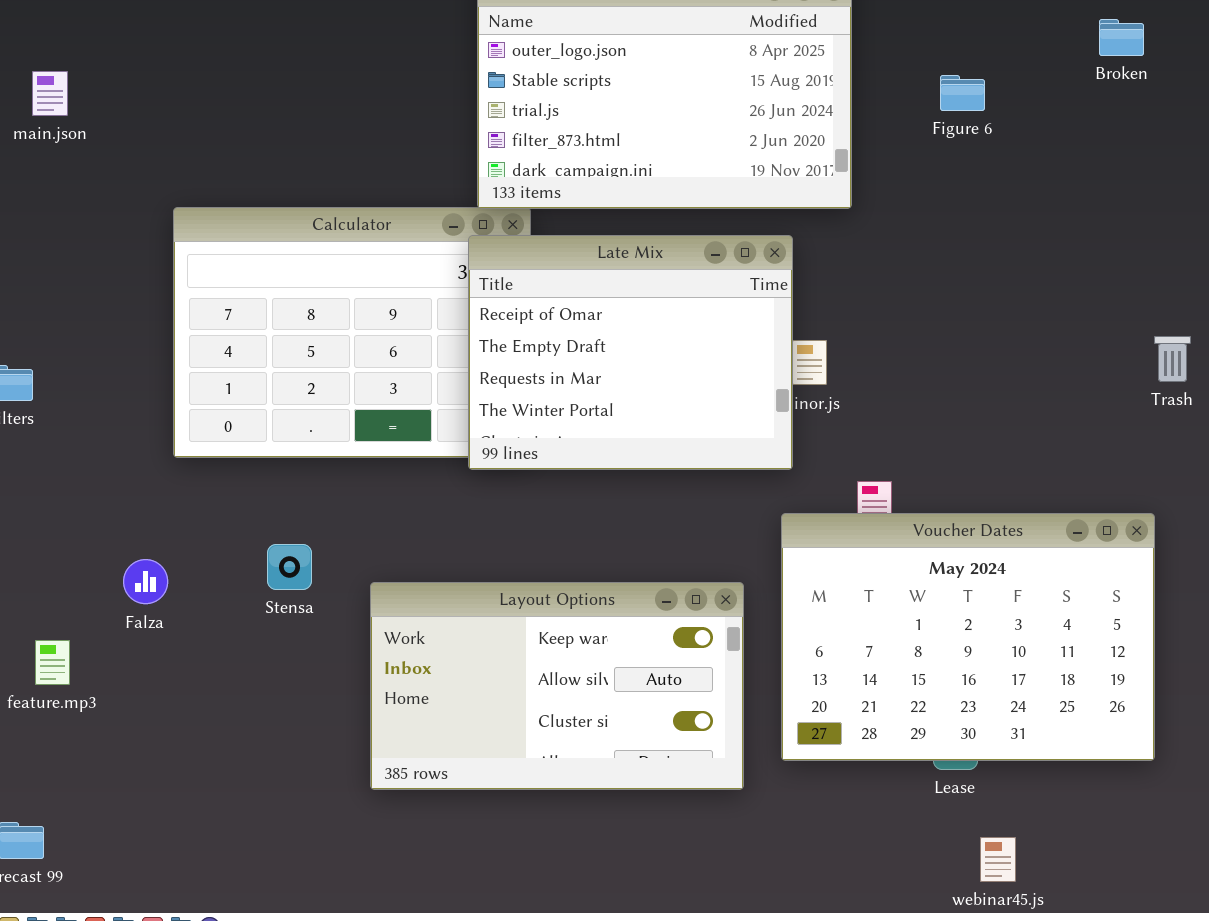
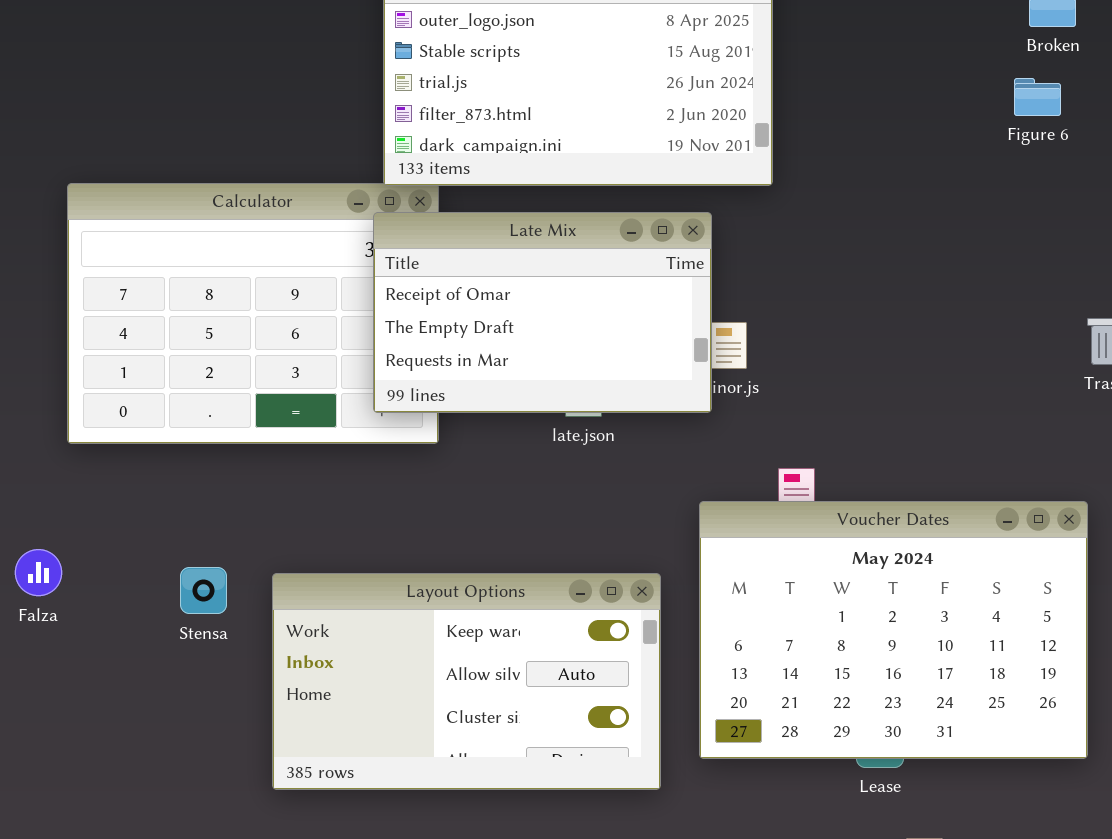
Figure 6: [940,75,985,111] -> [1014,78,1061,116], moved
Late Mix: [468,235,793,470] -> [373,212,712,413], resized
Stensa: [267,544,312,590] -> [180,567,227,614], moved

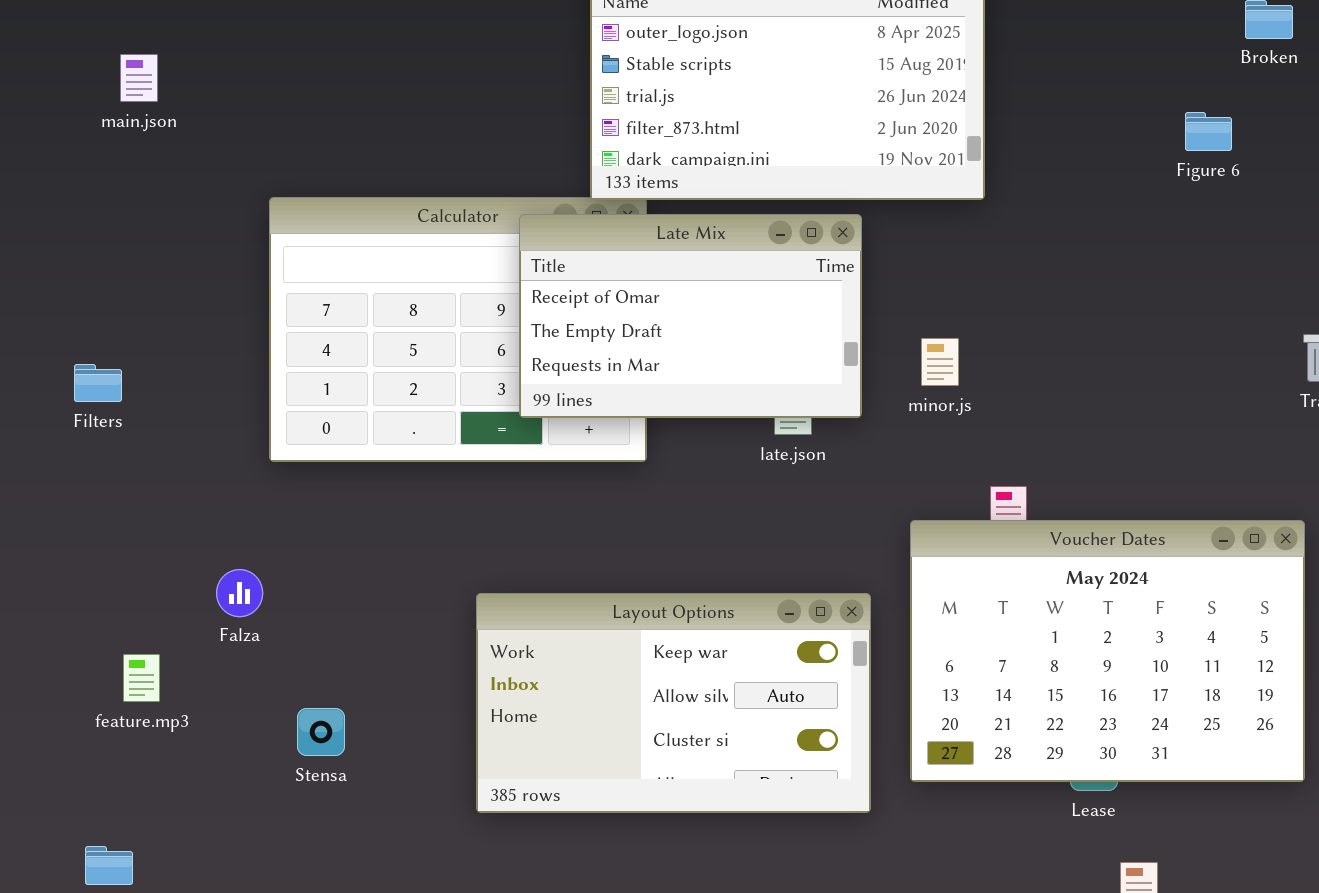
Figure 6: [1014,78,1061,116] -> [1185,112,1232,151], moved
Late Mix: [373,212,712,413] -> [519,214,862,418], moved
Stensa: [180,567,227,614] -> [297,708,345,756], moved

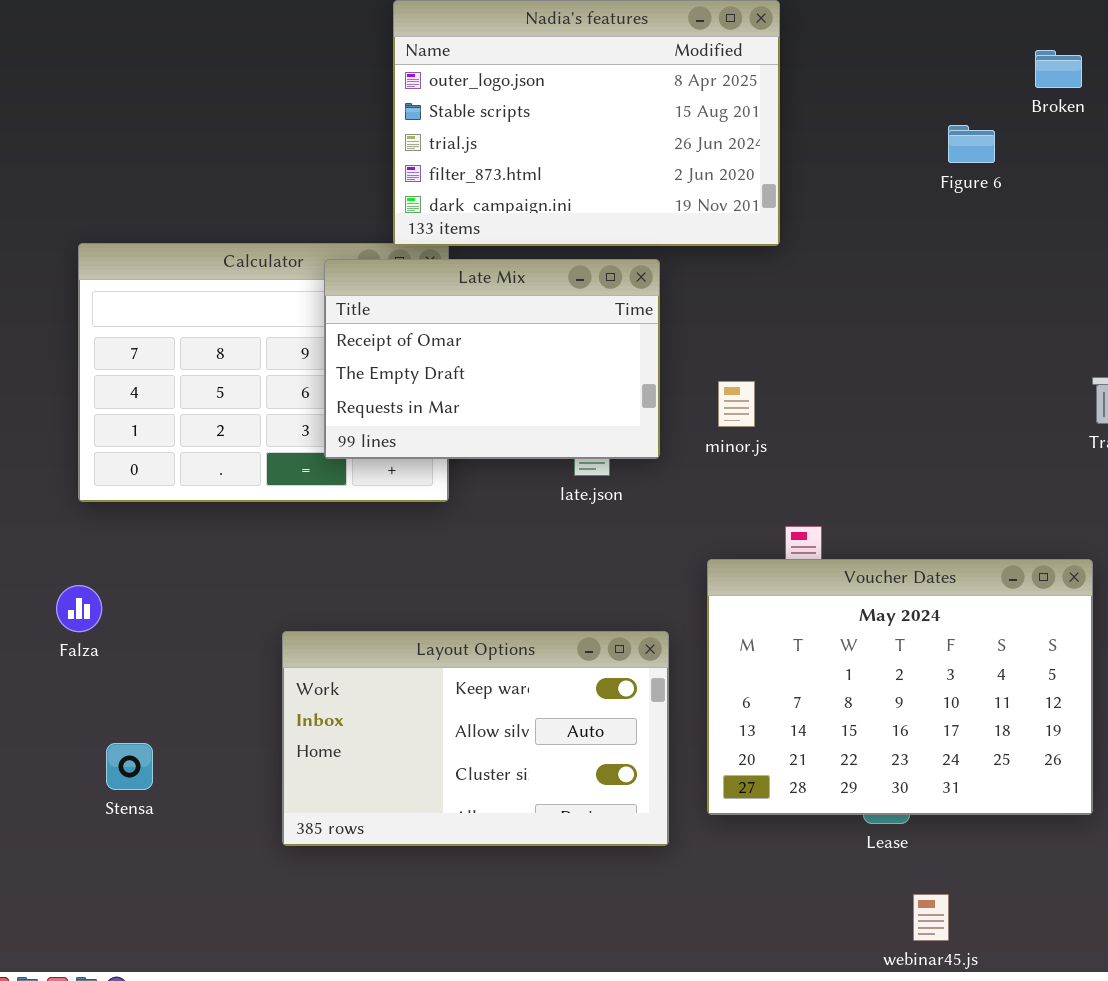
Figure 6: [1185,112,1232,151] -> [948,125,995,163], moved
Falza: [216,569,263,617] -> [56,585,102,632], moved

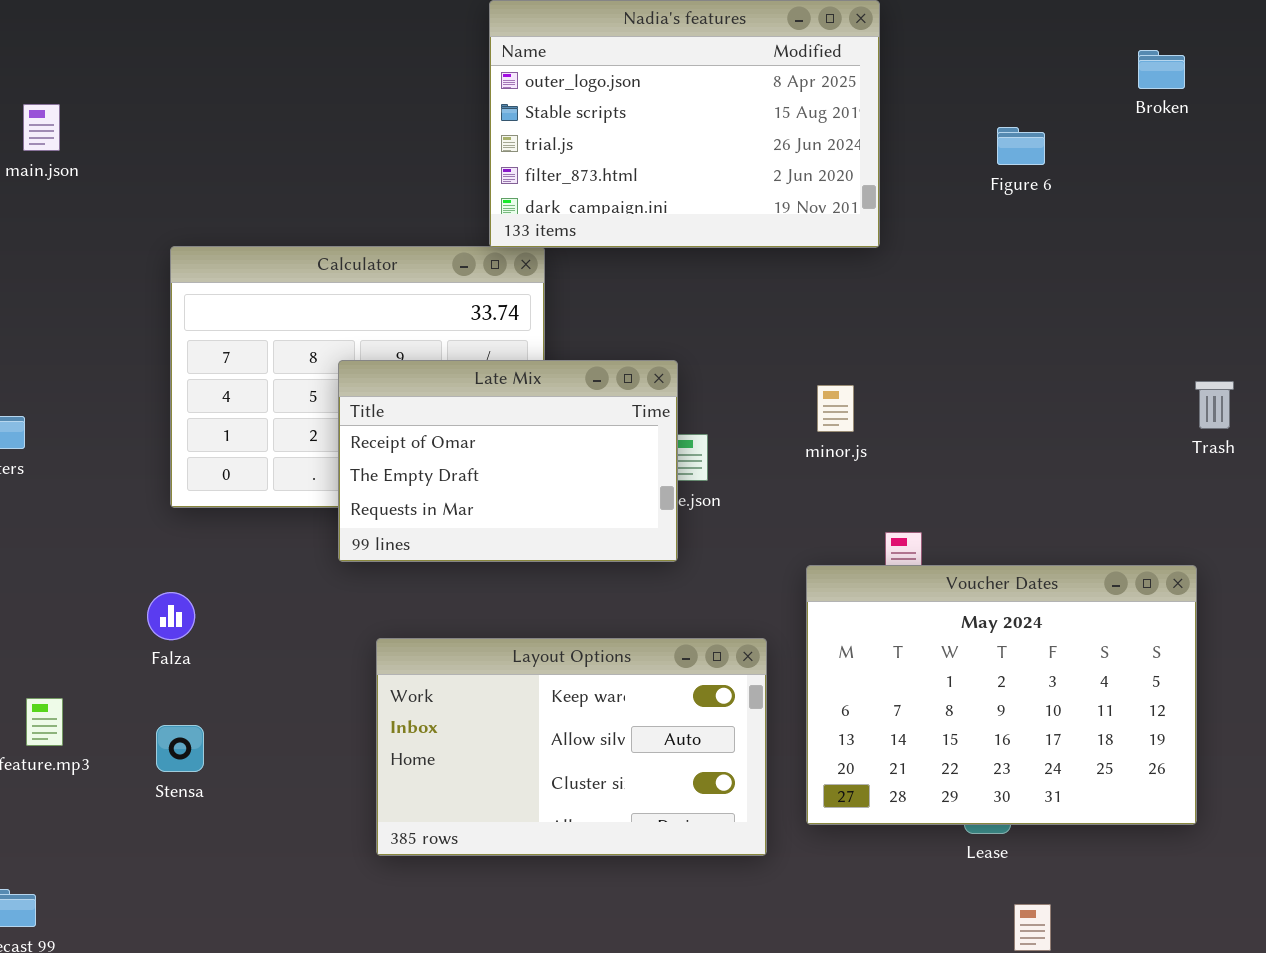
Figure 6: [948,125,995,163] -> [997,127,1045,165], moved
Late Mix: [324,259,660,459] -> [338,360,678,562], moved
Stensa: [106,743,153,790] -> [156,725,204,772], moved

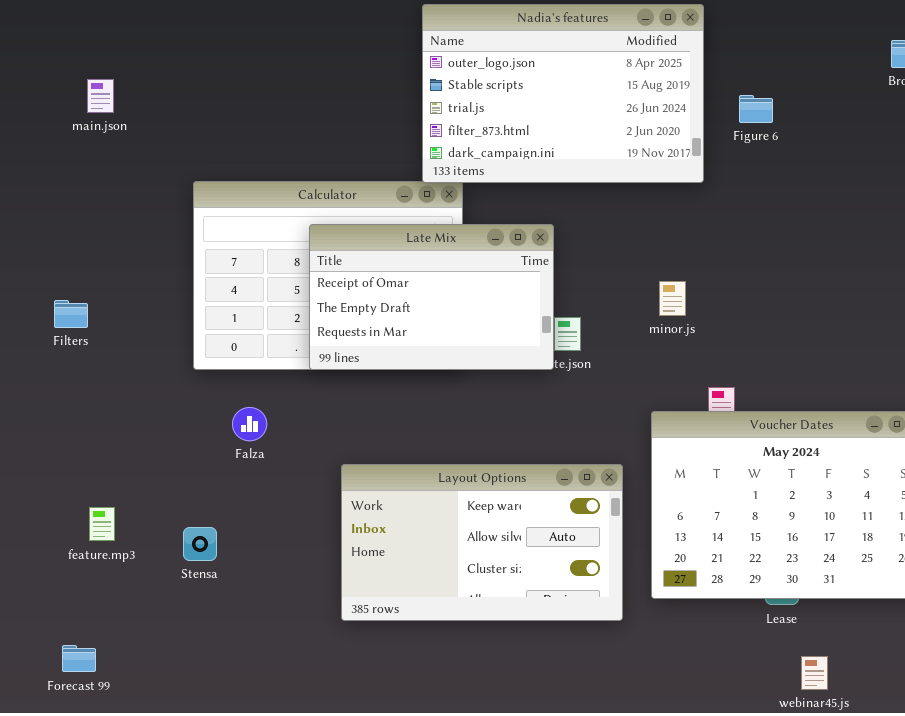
Figure 6: [997,127,1045,165] -> [739,95,773,123], moved
Late Mix: [338,360,678,562] -> [309,224,554,370], moved
Falza: [147,592,195,640] -> [232,407,267,441], moved

